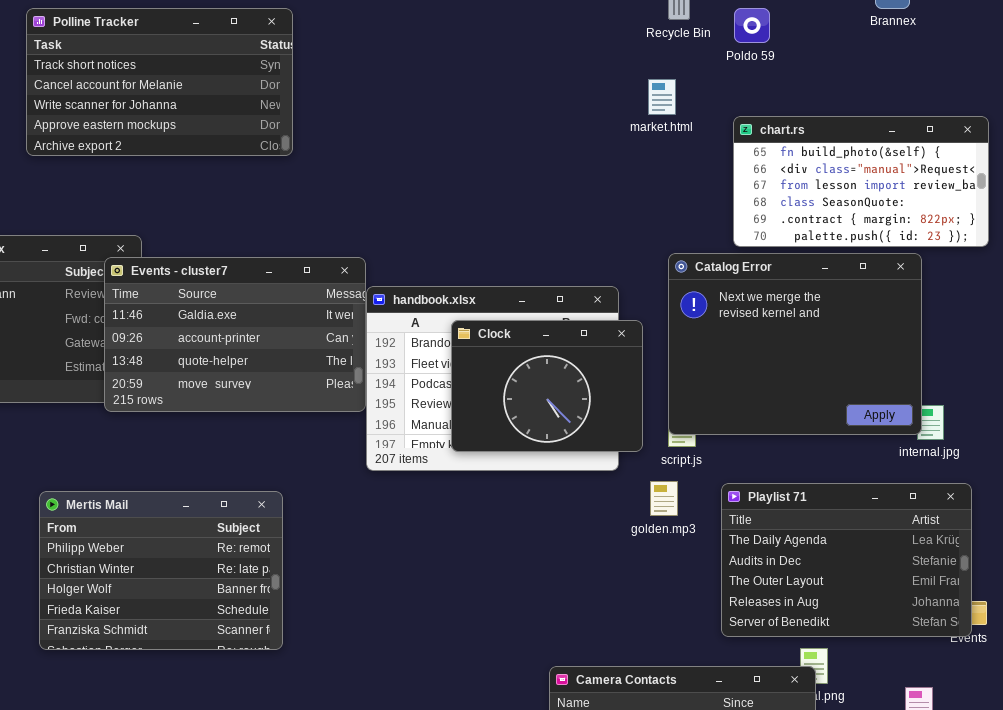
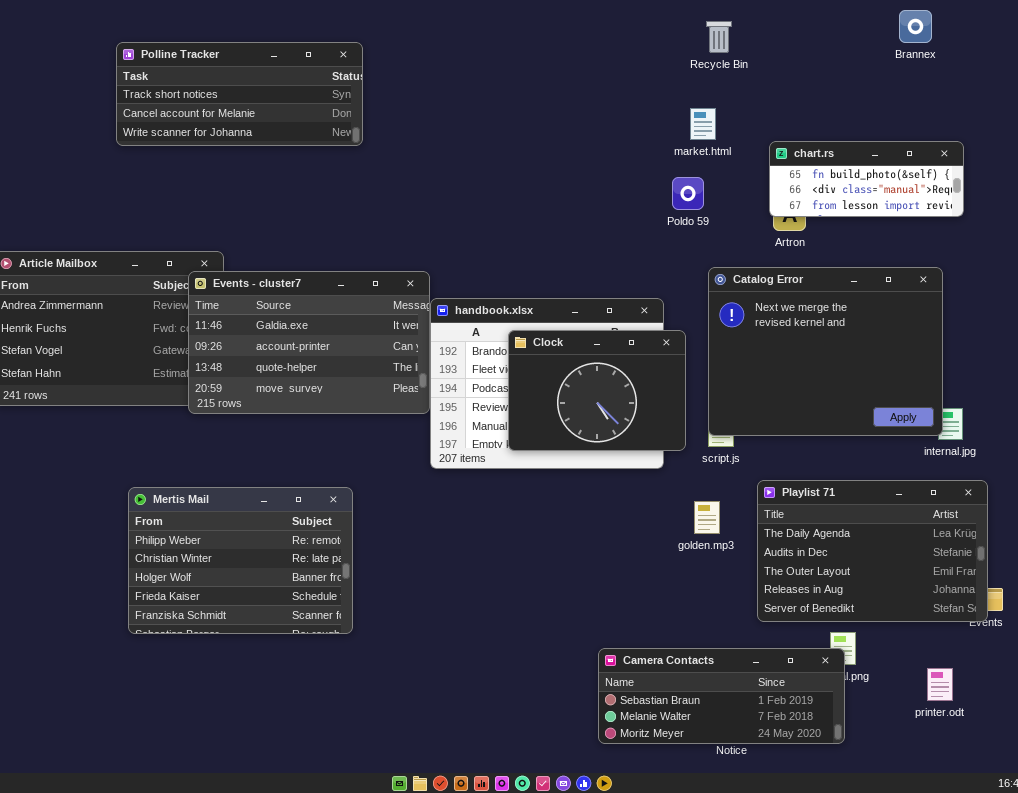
Polline Tracker: [26,8,293,156] -> [116,42,363,146], resized
Poldo 59: [734,8,770,43] -> [672,177,704,210], moved
chart.rs: [733,116,989,247] -> [769,141,964,217], resized
golden.mp3: [650,481,678,516] -> [694,501,720,534], moved

